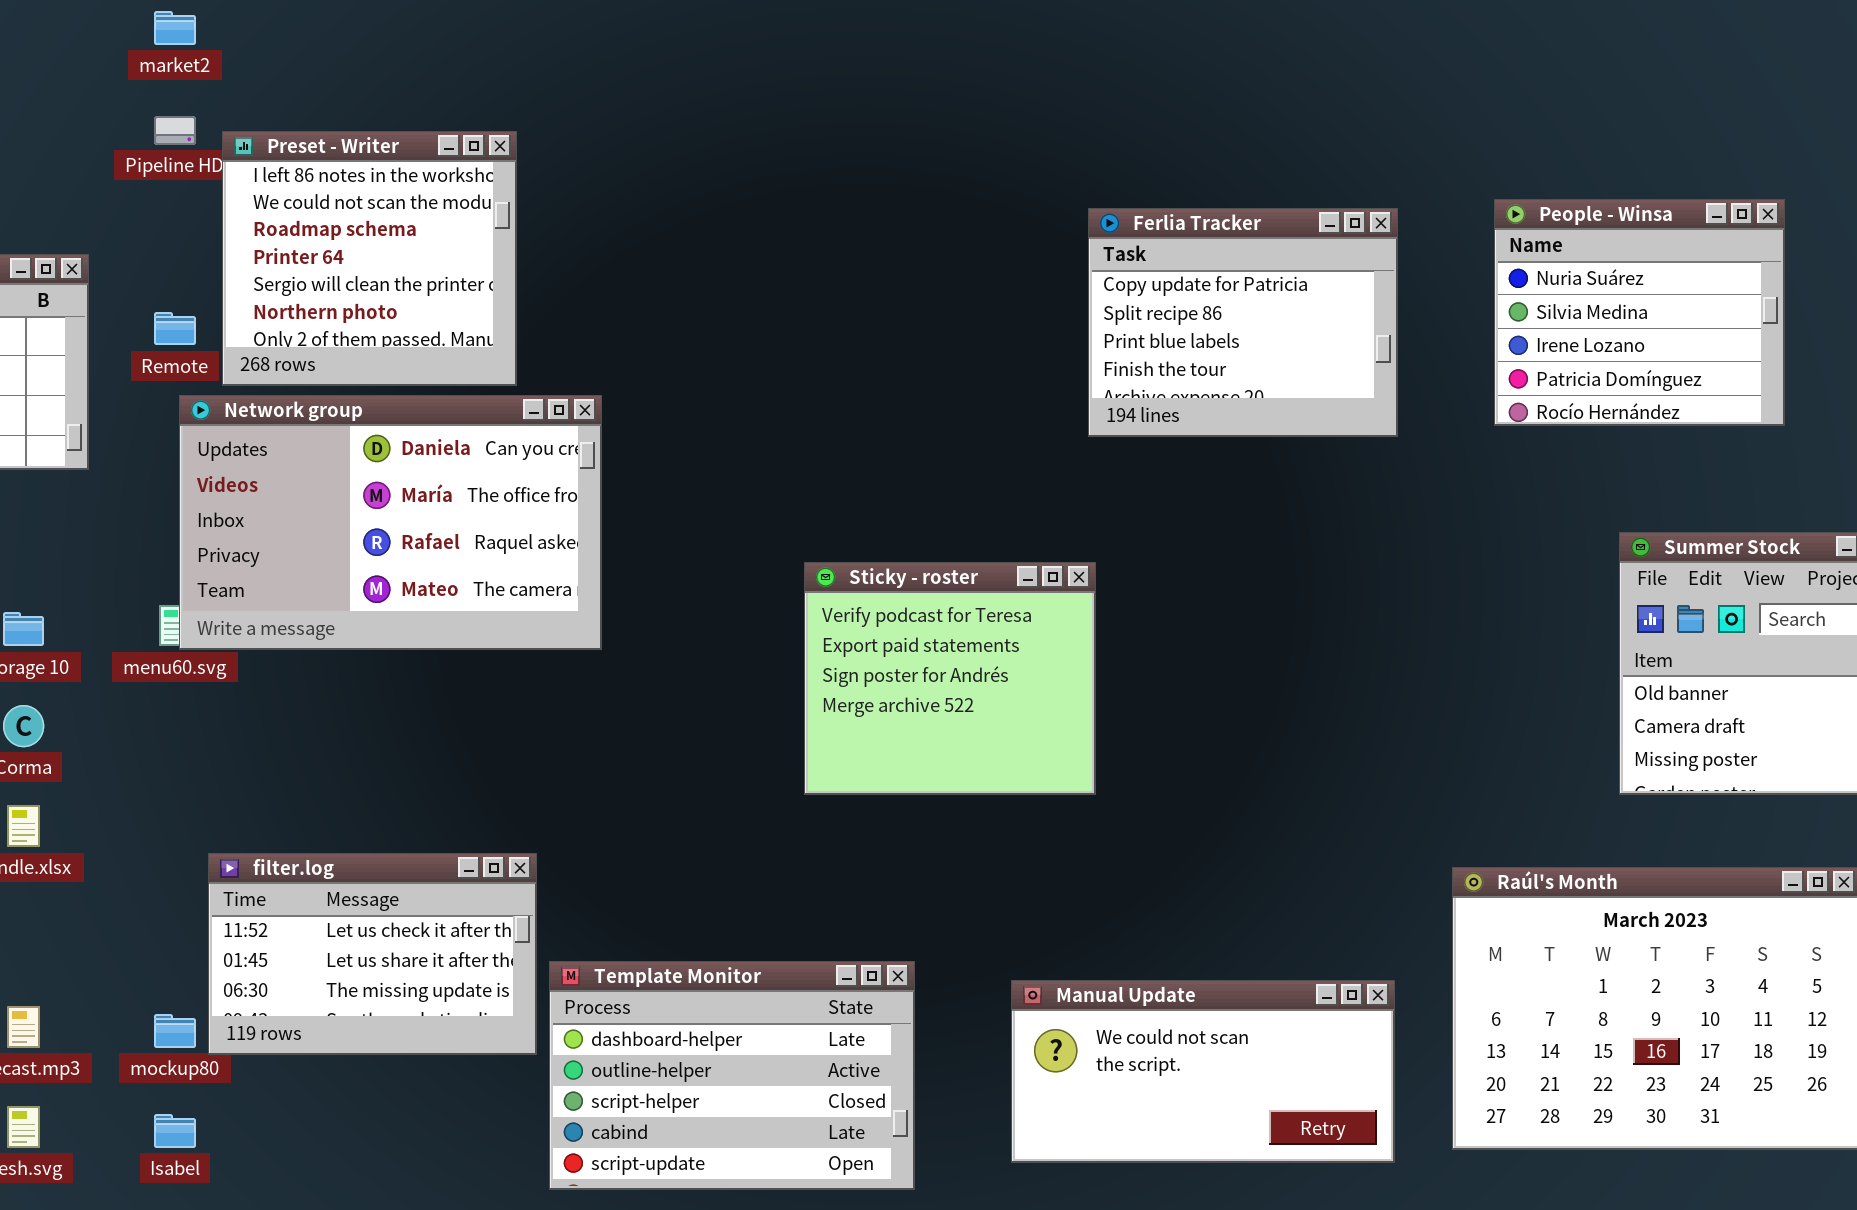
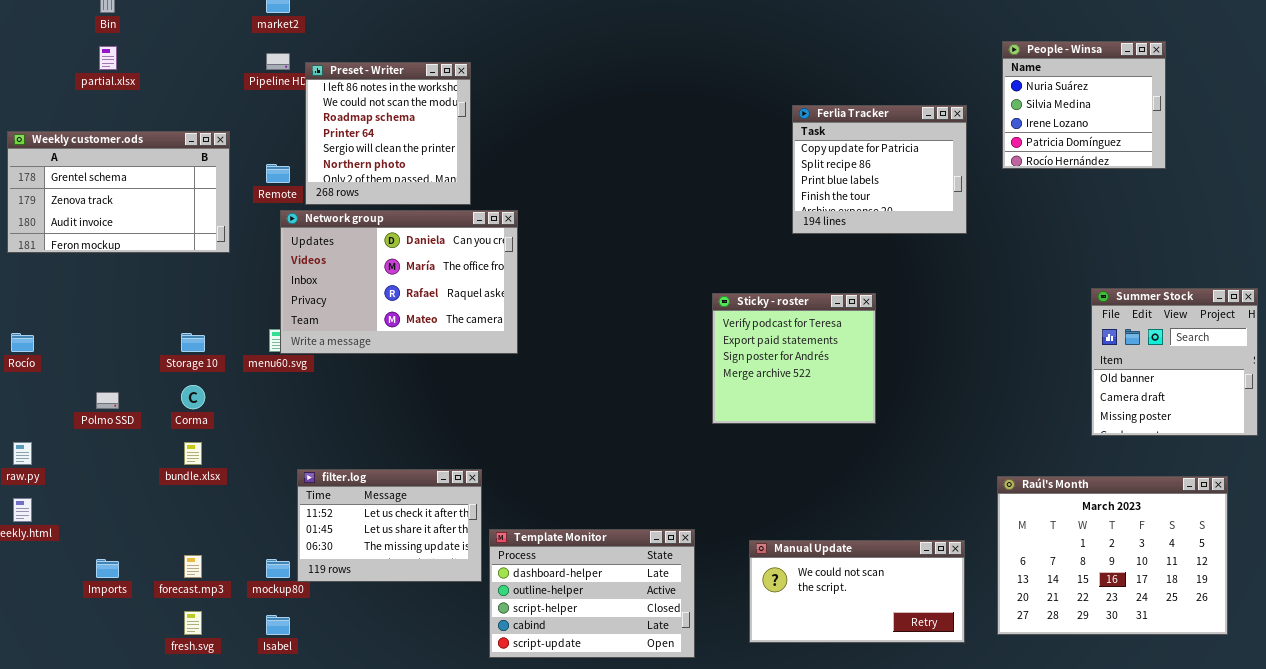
People - Winsa: [1494,199,1785,426] -> [1002,41,1166,169], moved
Sticky - roster: [804,562,1096,795] -> [712,293,876,424], moved

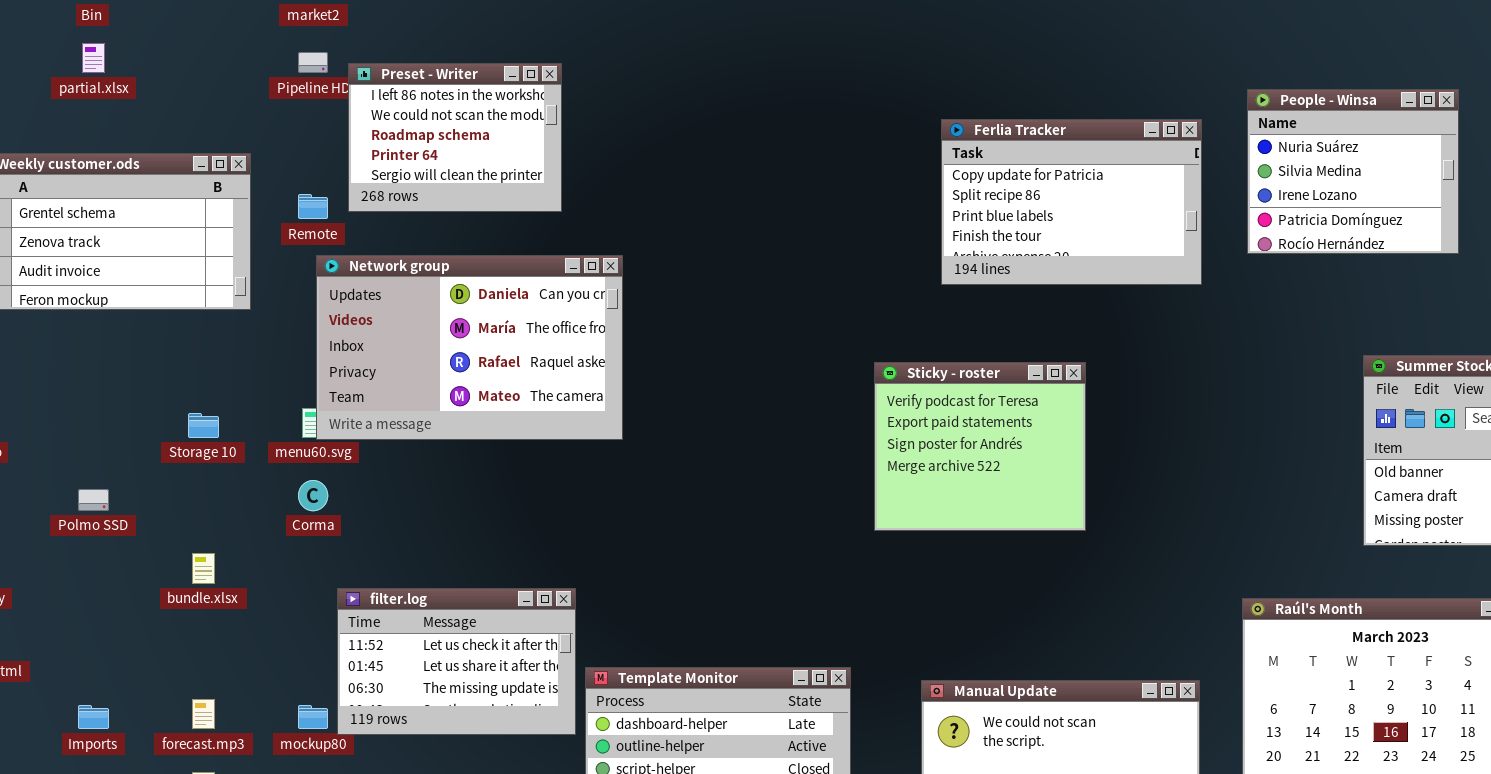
People - Winsa: [1002,41,1166,169] -> [1247,89,1459,254], moved
Preset - Writer: [305,62,471,205] -> [348,63,562,212], resized
Ferlia Tracker: [792,105,967,234] -> [941,119,1202,285], resized
Corma: [181,385,205,409] -> [298,480,328,511], moved

